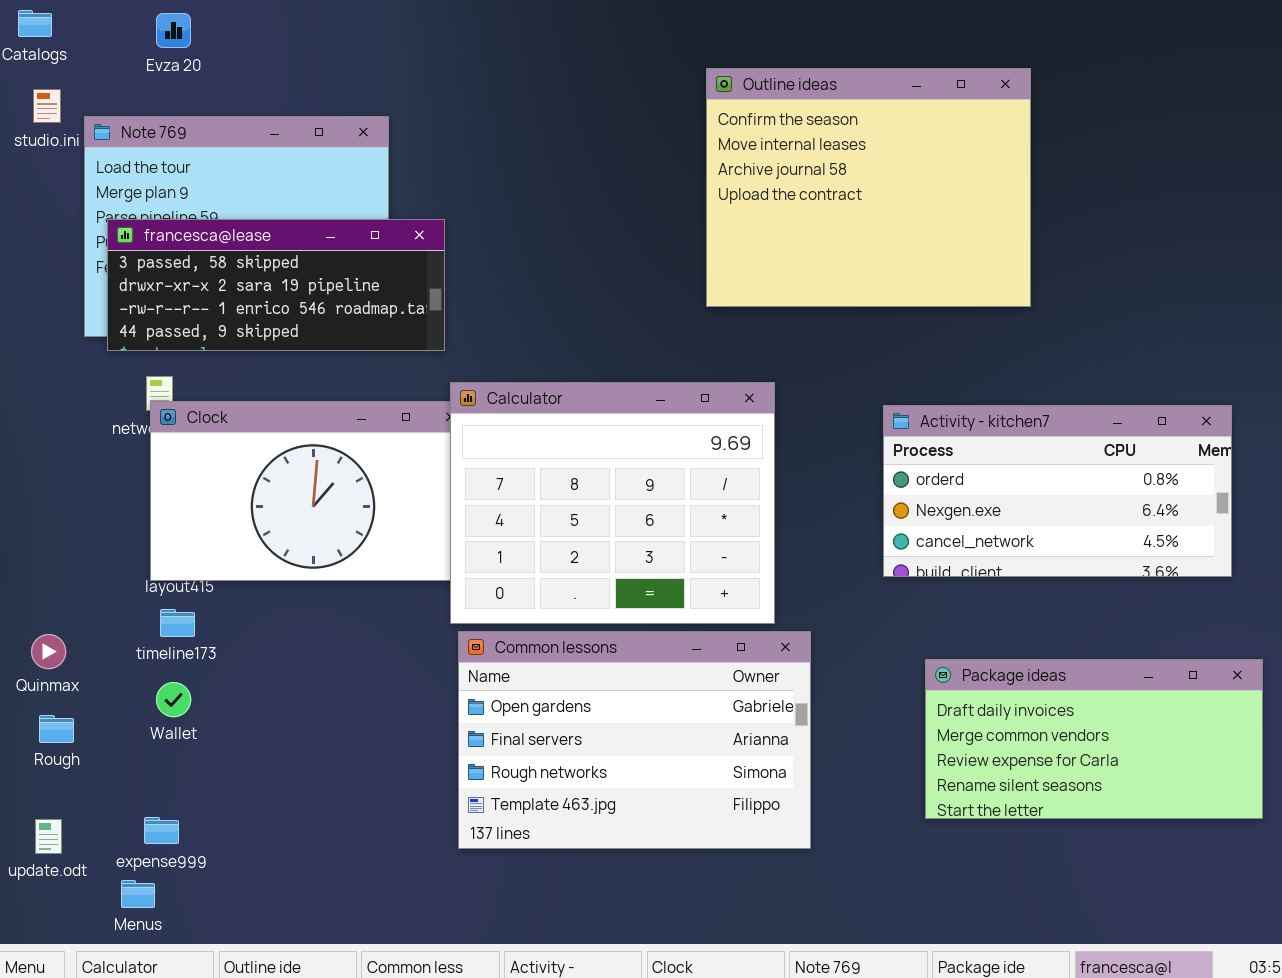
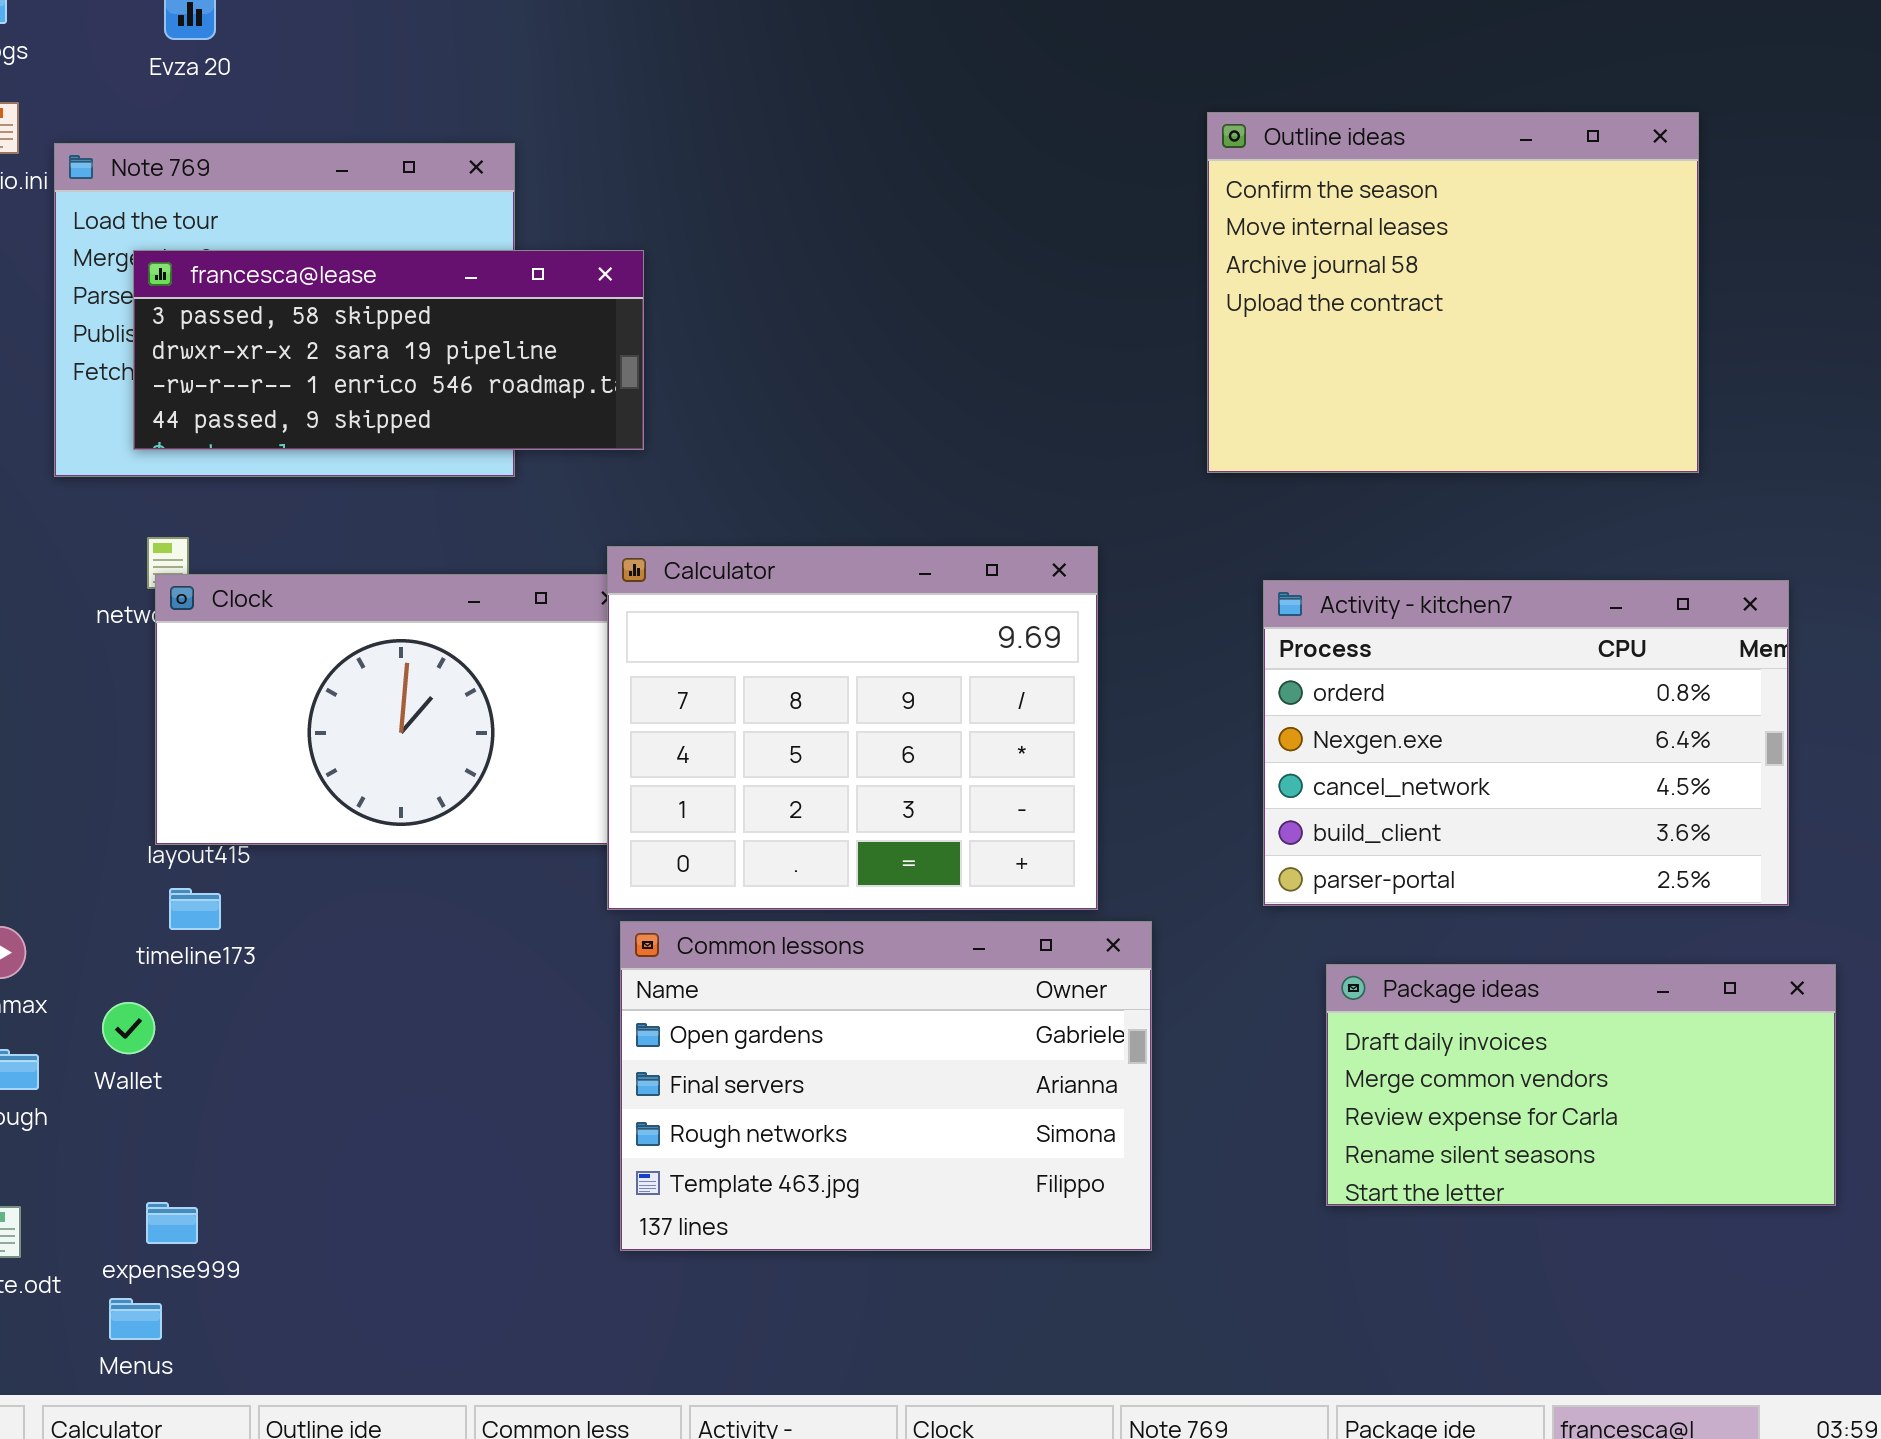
Outline ideas: [706,68,1031,307] -> [1207,112,1699,473], moved
francesca@lease: [107,219,445,351] -> [133,250,644,450], moved
Activity - kitchen7: [883,405,1232,577] -> [1263,580,1789,906], resized
Wallet: [156,682,191,717] -> [102,1002,155,1054], moved

